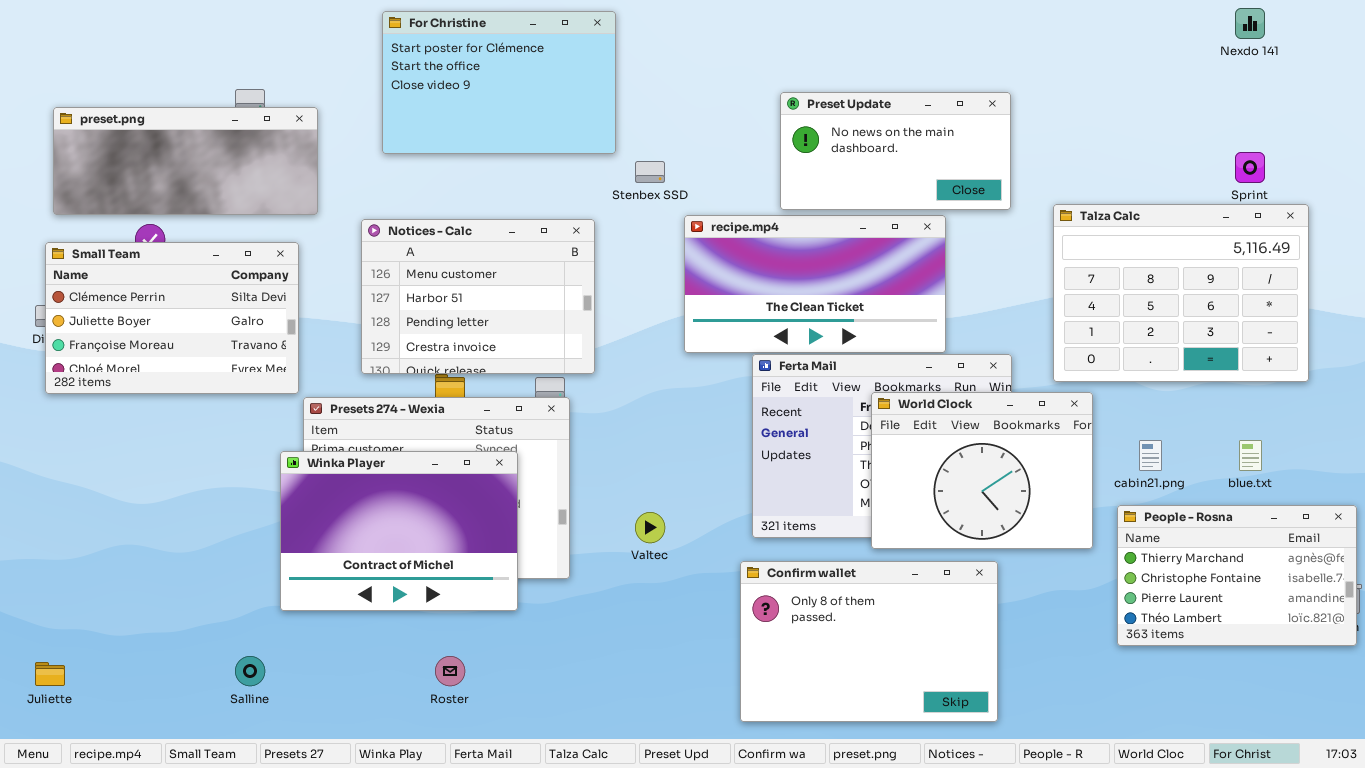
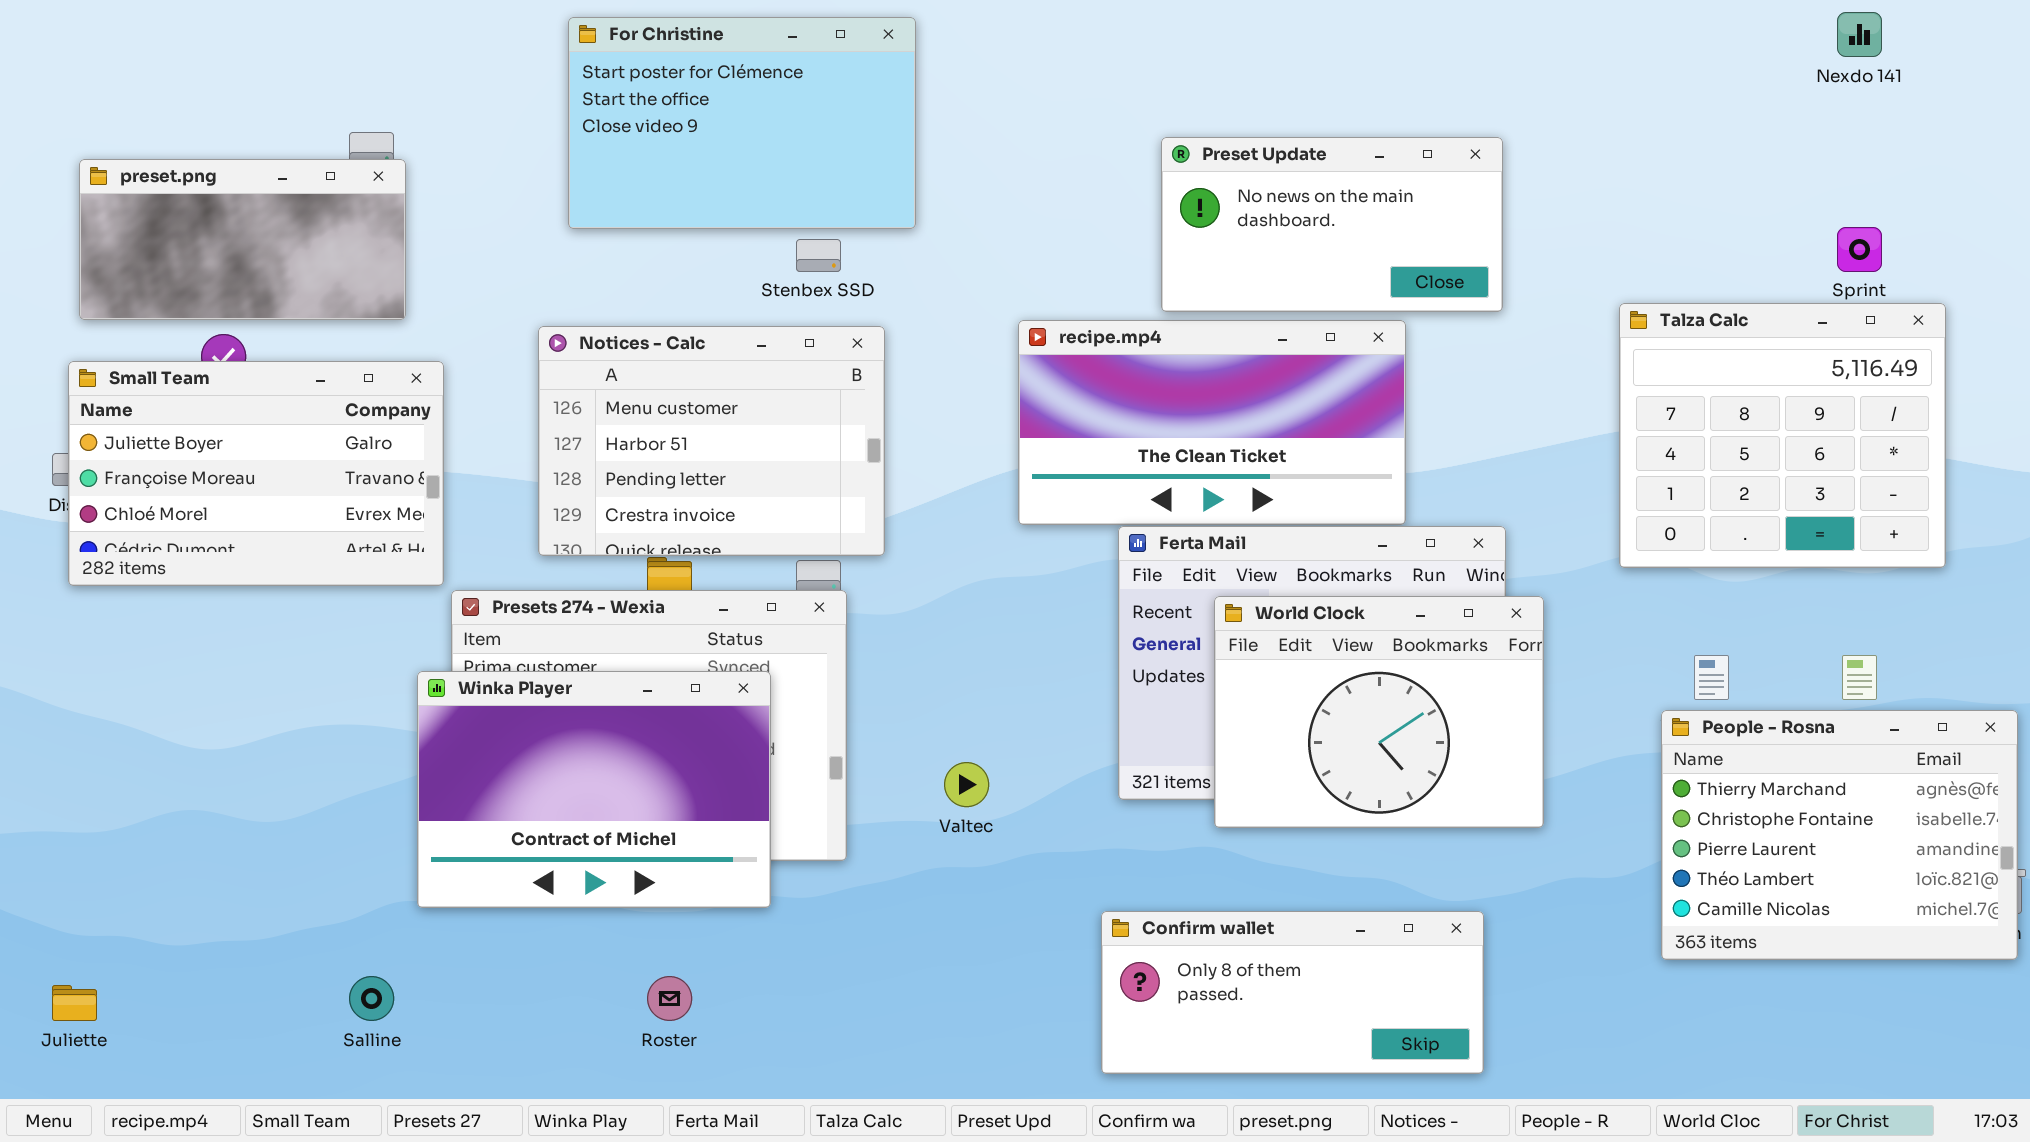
preset.png: [53,107,318,215] -> [79,159,406,320], resized
Stenbex SSD: [635,161,665,183] -> [796,239,841,272], moved
Talza Calc: [1053,204,1309,382] -> [1619,303,1946,568], resized
Small Team: [45,242,299,394] -> [68,361,444,586], scrolled down 1 row
World Clock: [871,392,1093,549] -> [1214,596,1544,828], moved
People - Rosna: [1117,505,1357,646] -> [1661,710,2018,960], resized
Confirm wallet: [740,561,998,722] -> [1101,911,1484,1074], resized

